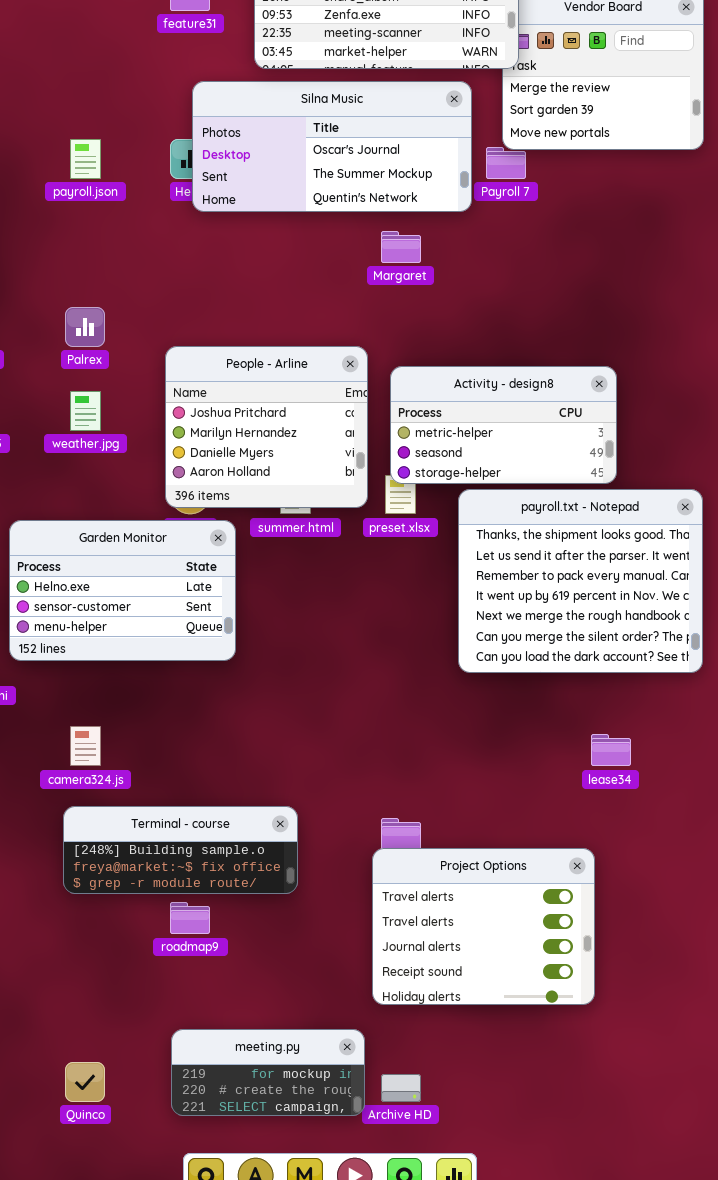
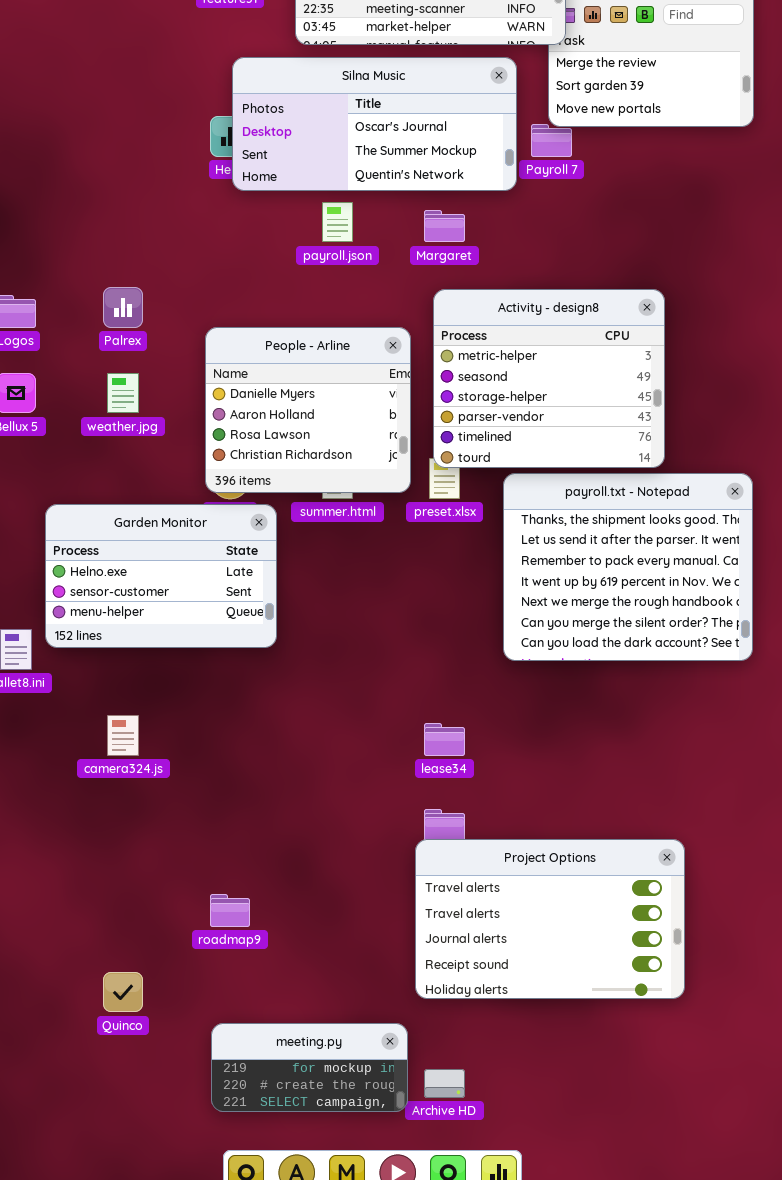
payroll.json: [70,139,101,179] -> [322,202,353,242], moved
People - Arline: [165,346,368,508] -> [205,327,411,493], scrolled down 2 rows
Activity - design8: [390,366,617,484] -> [433,289,665,468], resized
lease34: [591,734,631,766] -> [424,723,465,756], moved
Terminal - course: [63,806,298,894] -> none, closed
Project Options: [372,848,595,1005] -> [415,839,685,999], resized
Quinco: [65,1062,105,1102] -> [103,972,143,1012], moved

